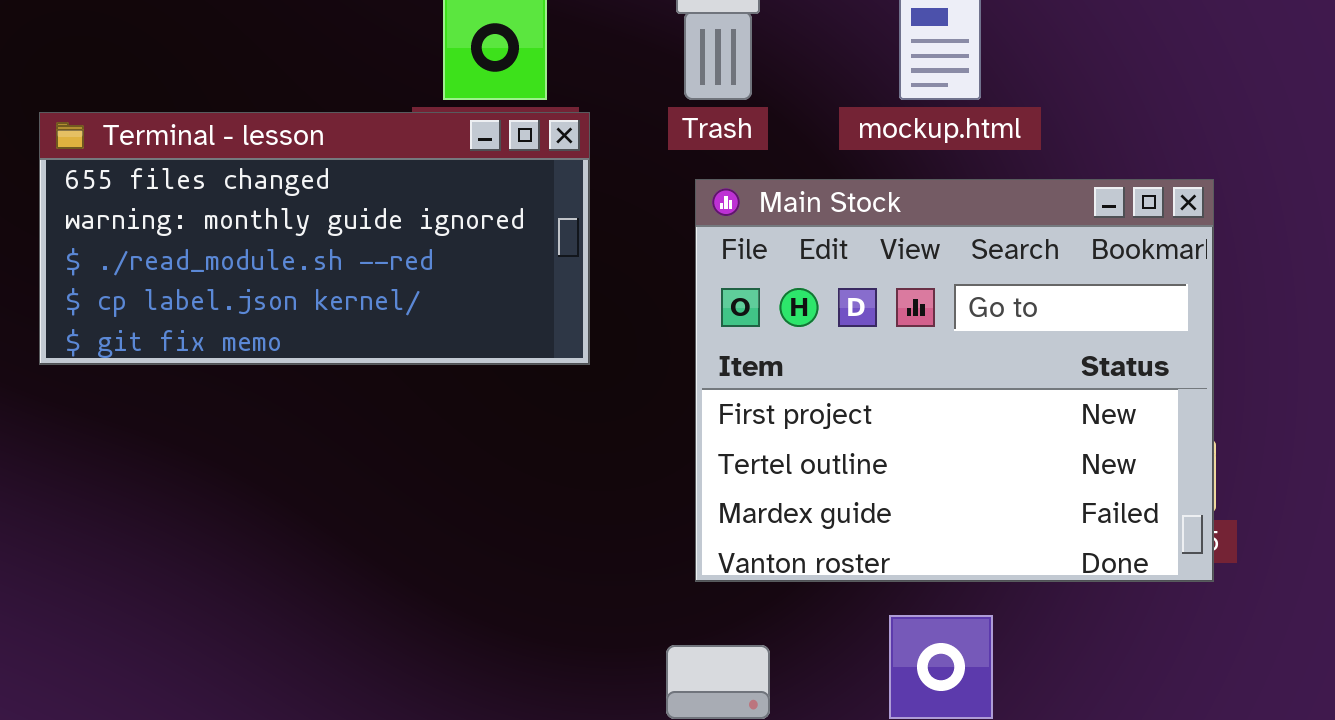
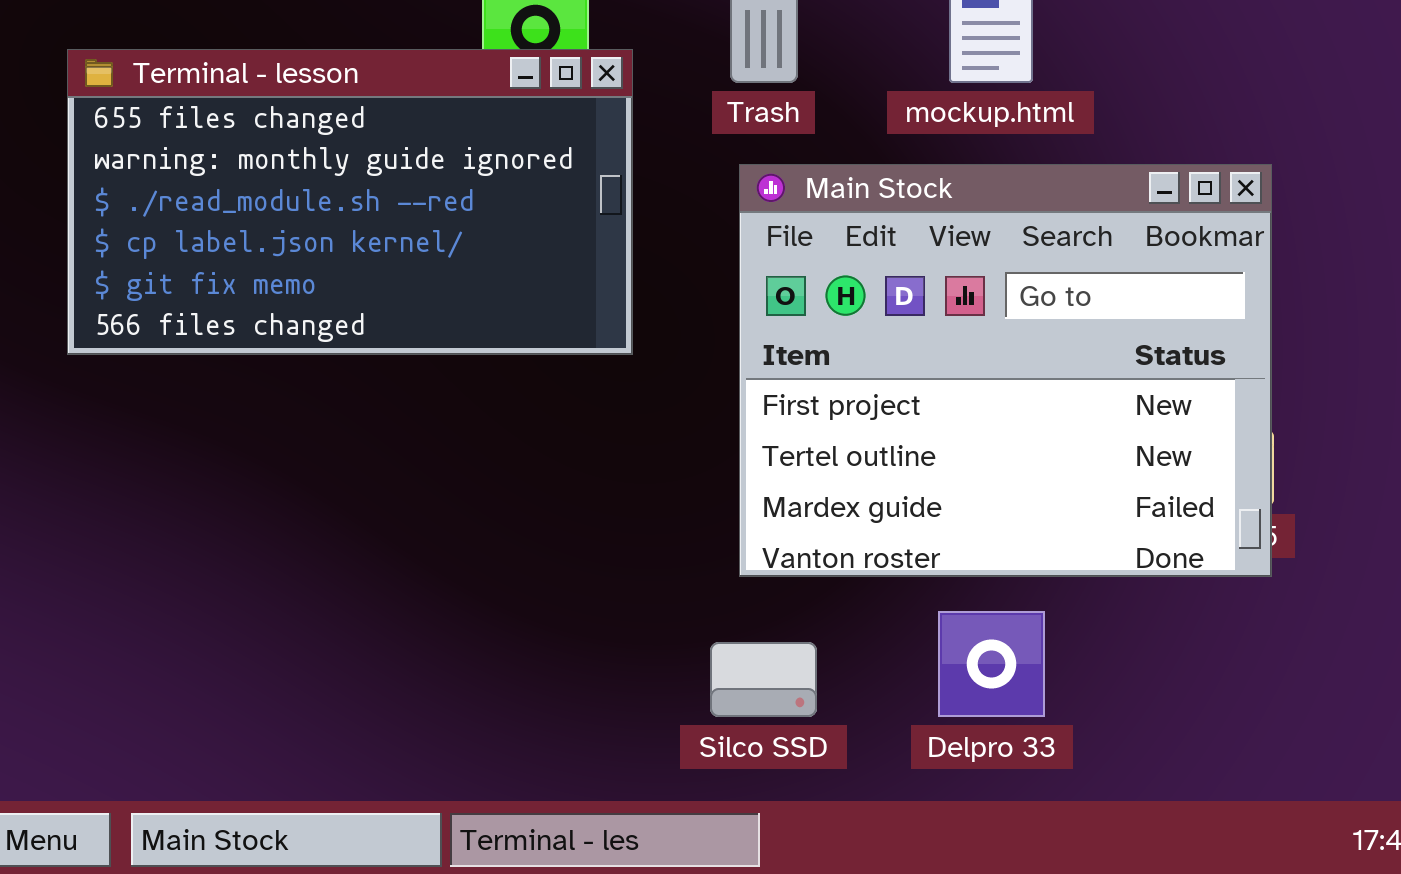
Terminal - lesson: [39,112,590,365] -> [67,49,633,355], resized

